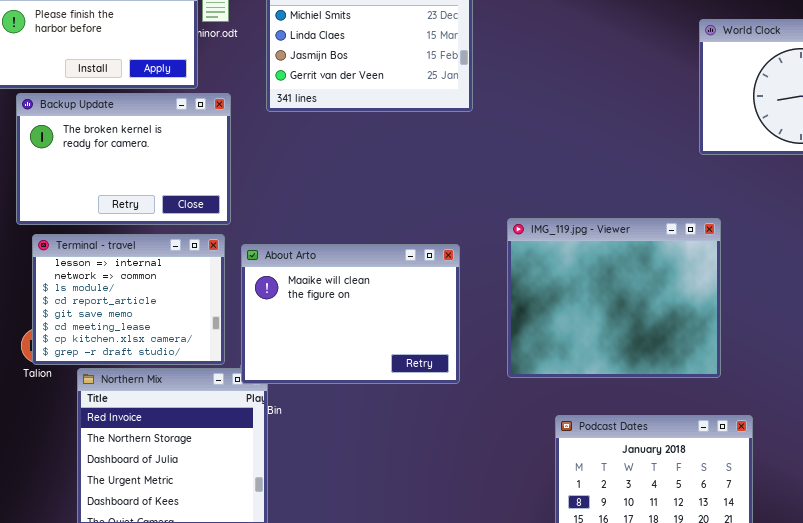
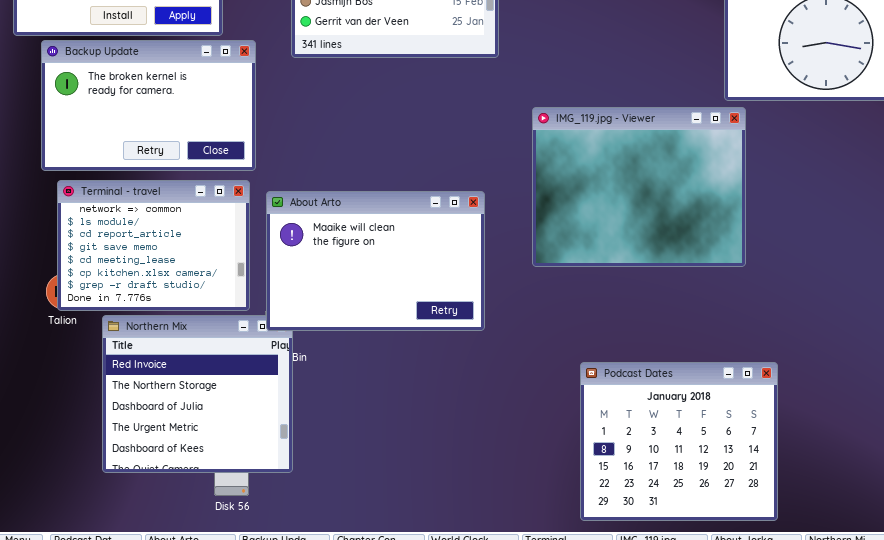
IMG_119.jpg - Viewer: [507,218,721,378] -> [532,107,746,267], moved
Terminal - travel: [32,234,225,365] -> [57,180,250,311], scrolled down 1 row

